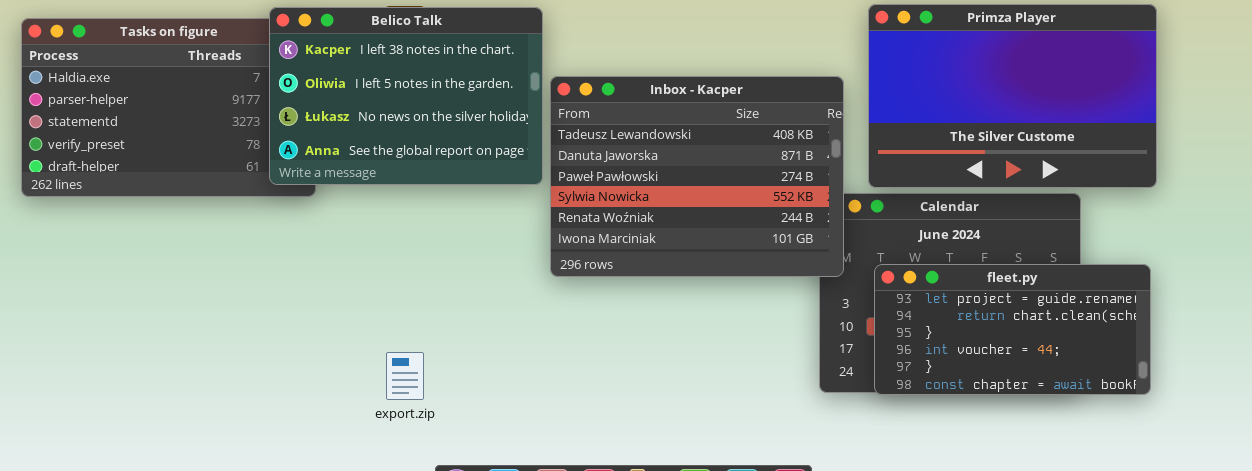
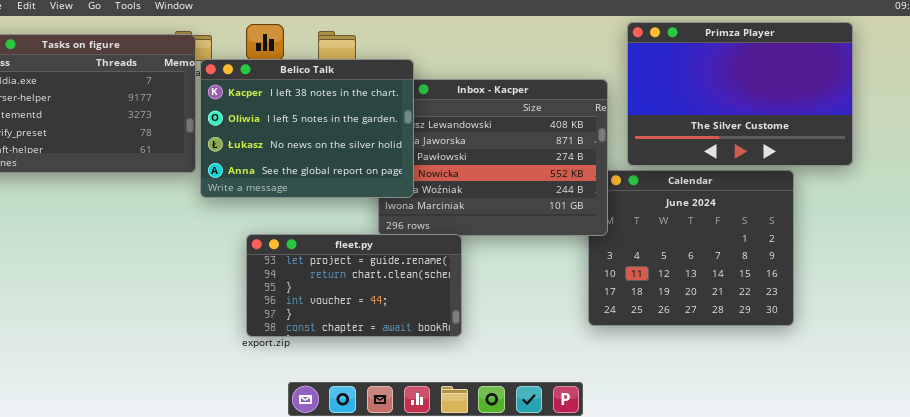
Belico Talk: [269,7,543,185] -> [200,59,414,198], moved
fleet.py: [874,264,1151,395] -> [246,234,462,337], moved

